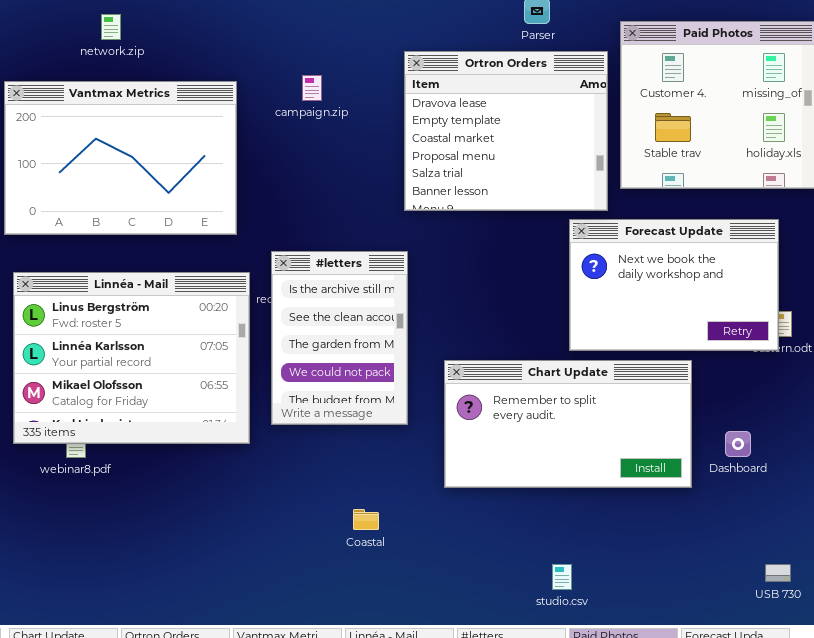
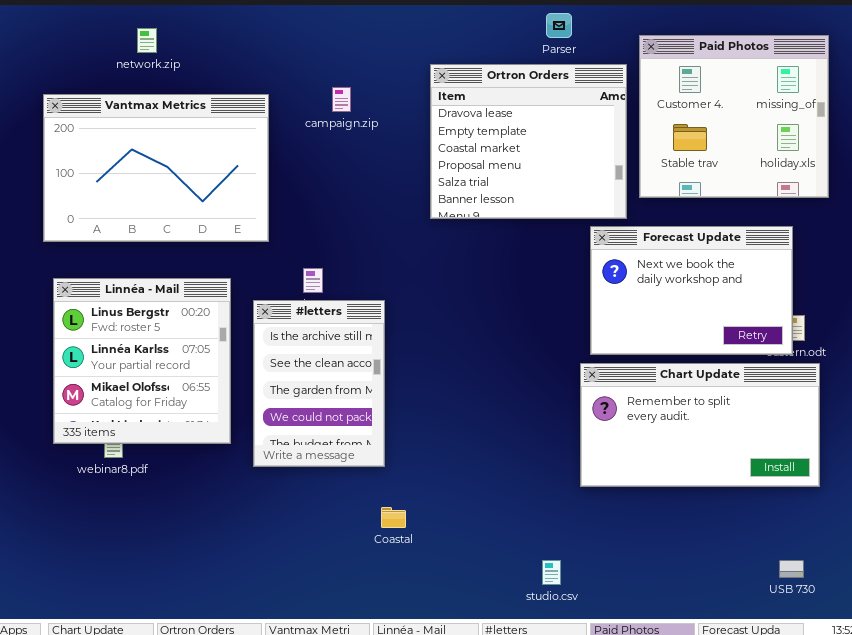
#letters: [271,251,408,425] -> [253,300,385,467], moved
Linnéa - Mail: [13,272,250,444] -> [53,278,231,444], resized
Chart Update: [444,360,692,488] -> [580,363,820,487], moved
studio.csv: [552,564,572,590] -> [542,560,561,585], moved

